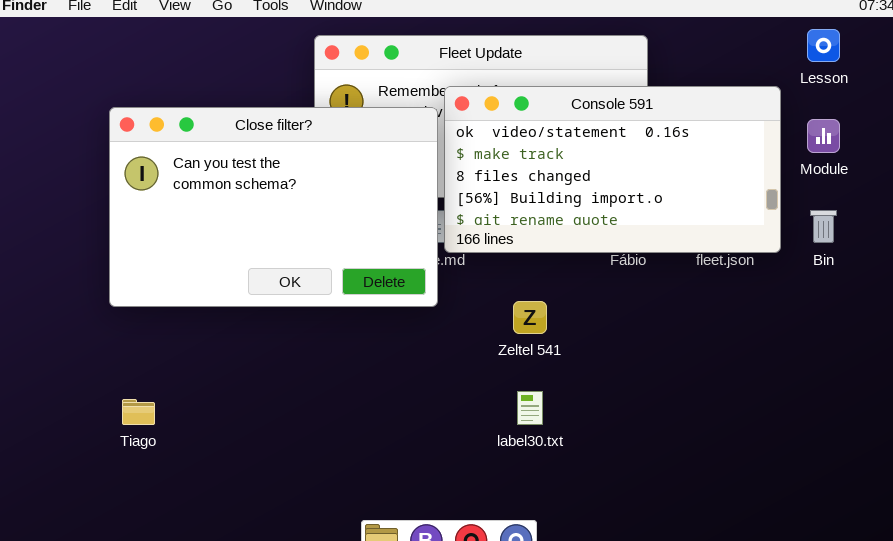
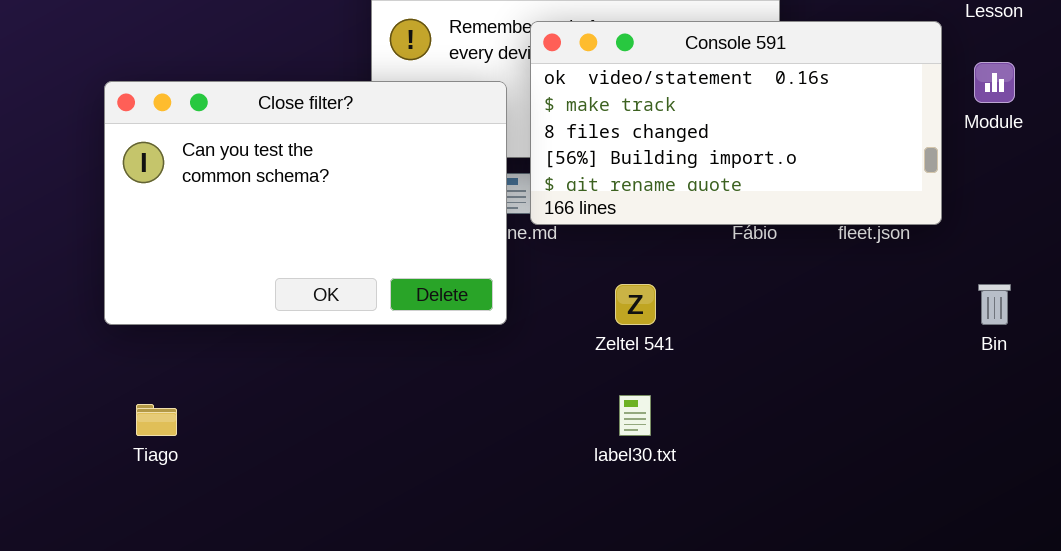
Close filter?: [109,107,438,307] -> [104,81,507,325], moved
Bin: [810,210,837,243] -> [978,284,1011,325], moved

